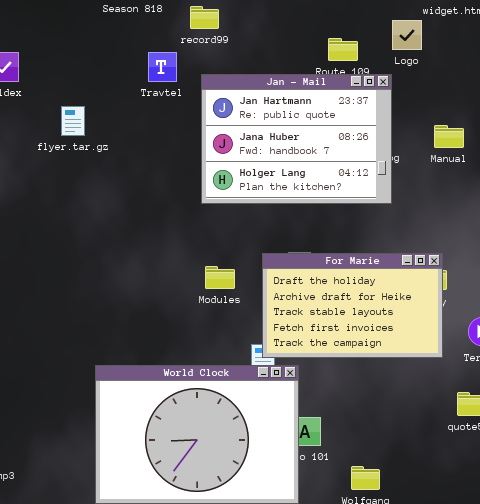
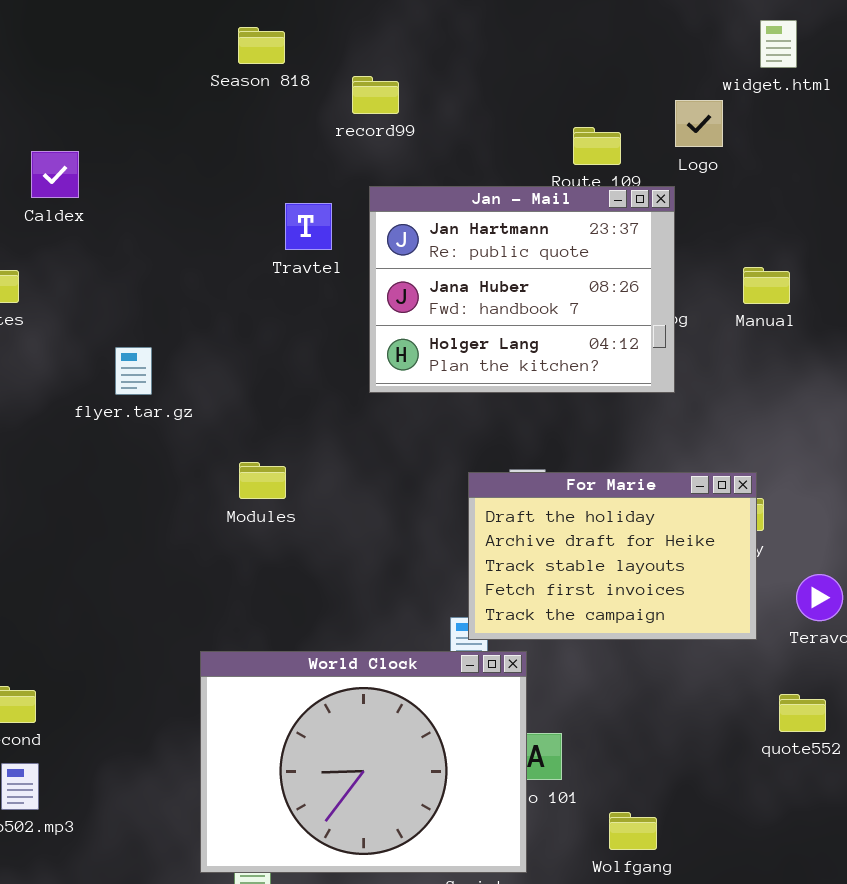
Travtel: [148,52,177,82] -> [285,203,332,250], moved
flyer.tar.gz: [61,106,85,136] -> [115,347,152,395], moved
Modules: [205,266,235,289] -> [239,462,286,499], moved

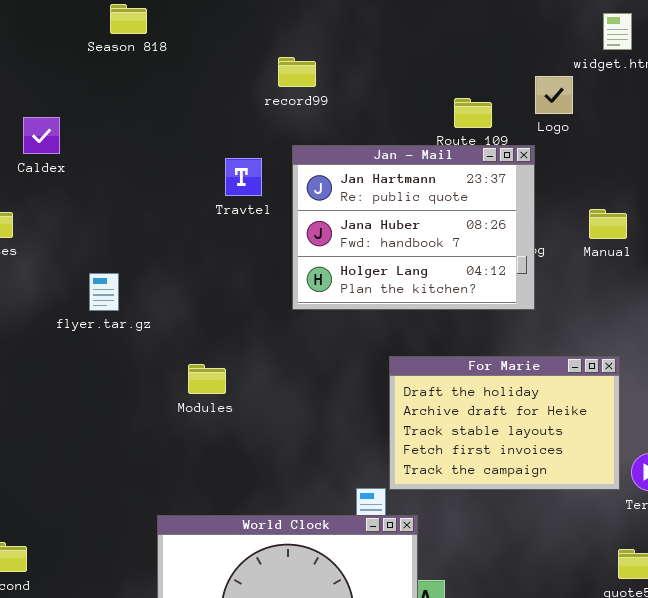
Season 818: [238,27,285,64] -> [110,4,147,34], moved
For Marie: [468,472,757,640] -> [389,356,620,490], moved

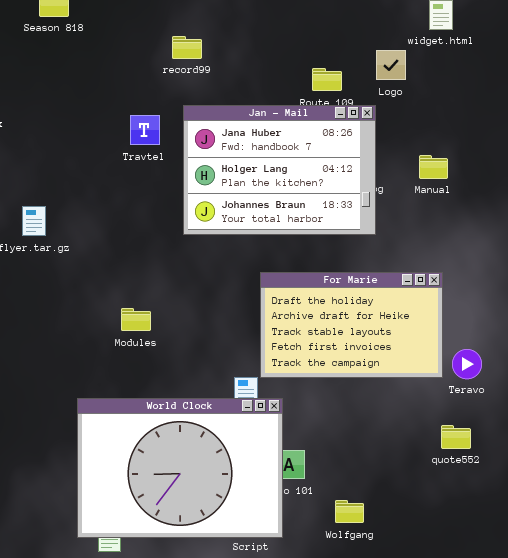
Jan - Mail: [292,145,535,310] -> [183,105,376,235], scrolled down 1 row
Modules: [188,364,226,394] -> [121,308,151,331], moved

